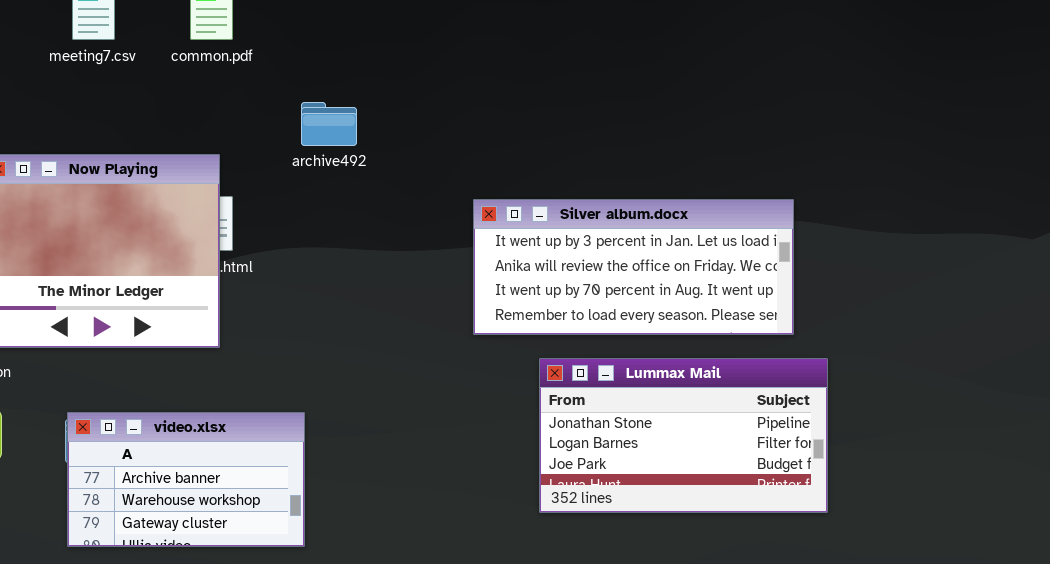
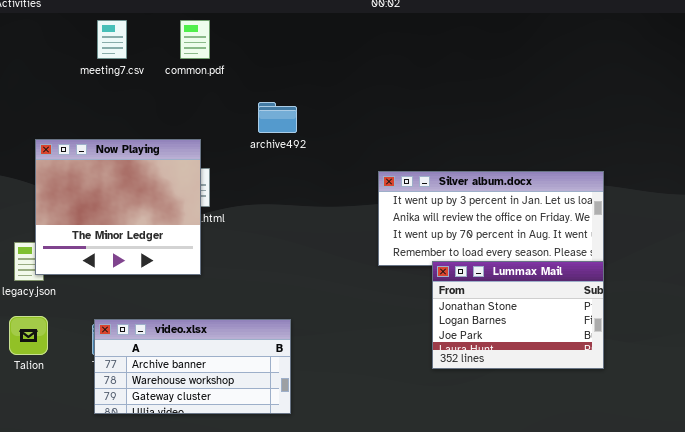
Lummax Mail: [539,358,828,513] -> [432,261,604,369], moved, resized
video.xlsx: [67,412,305,547] -> [94,319,291,414], resized

